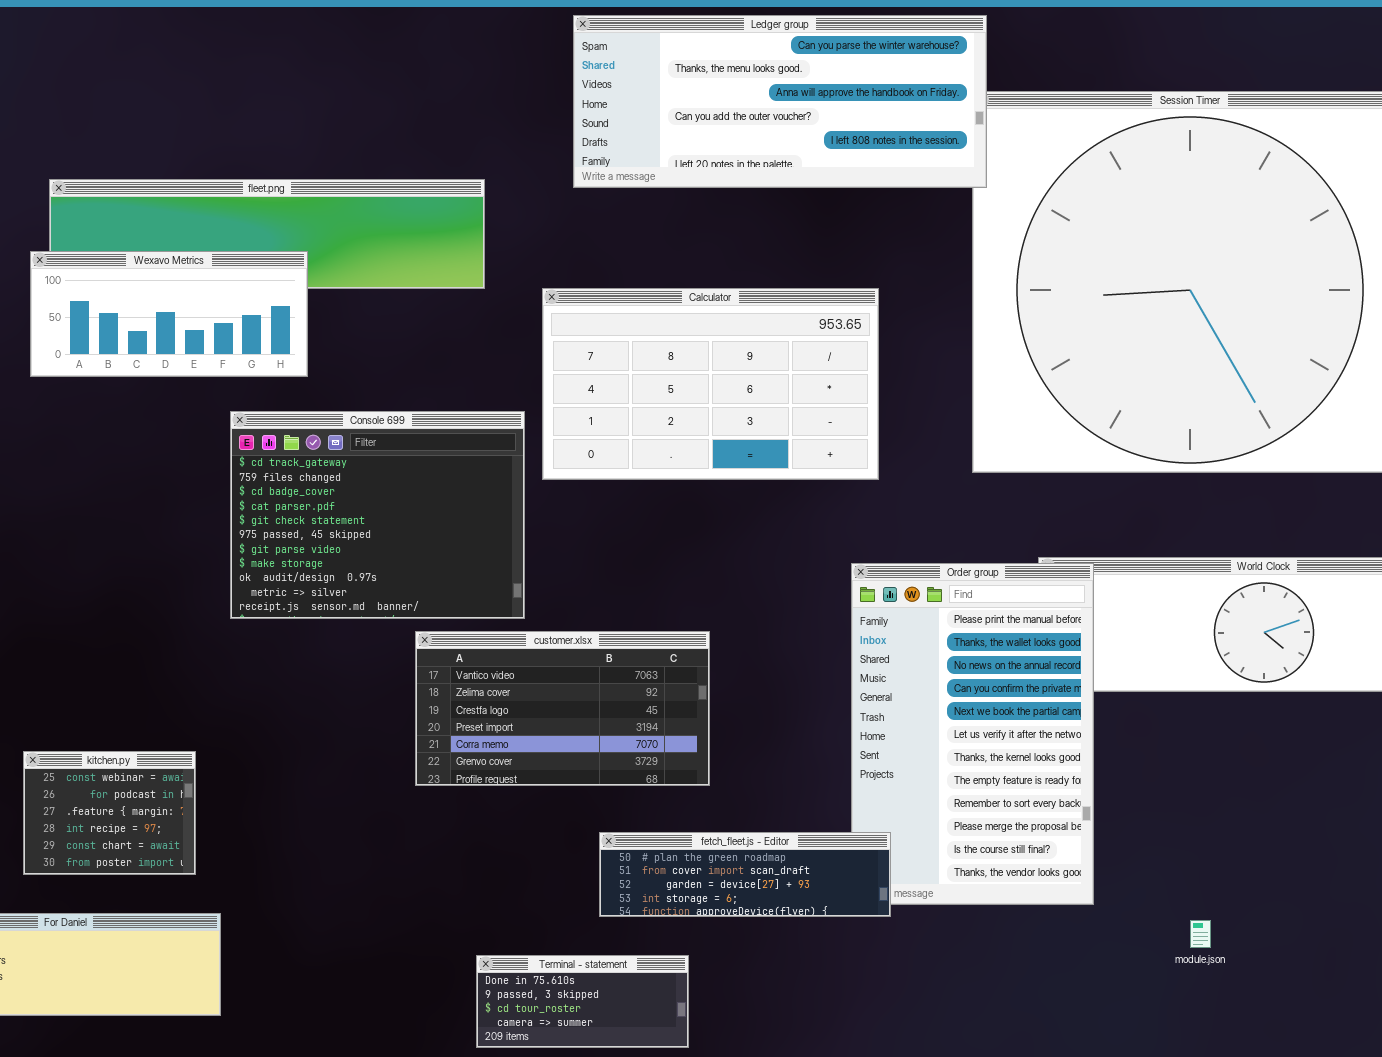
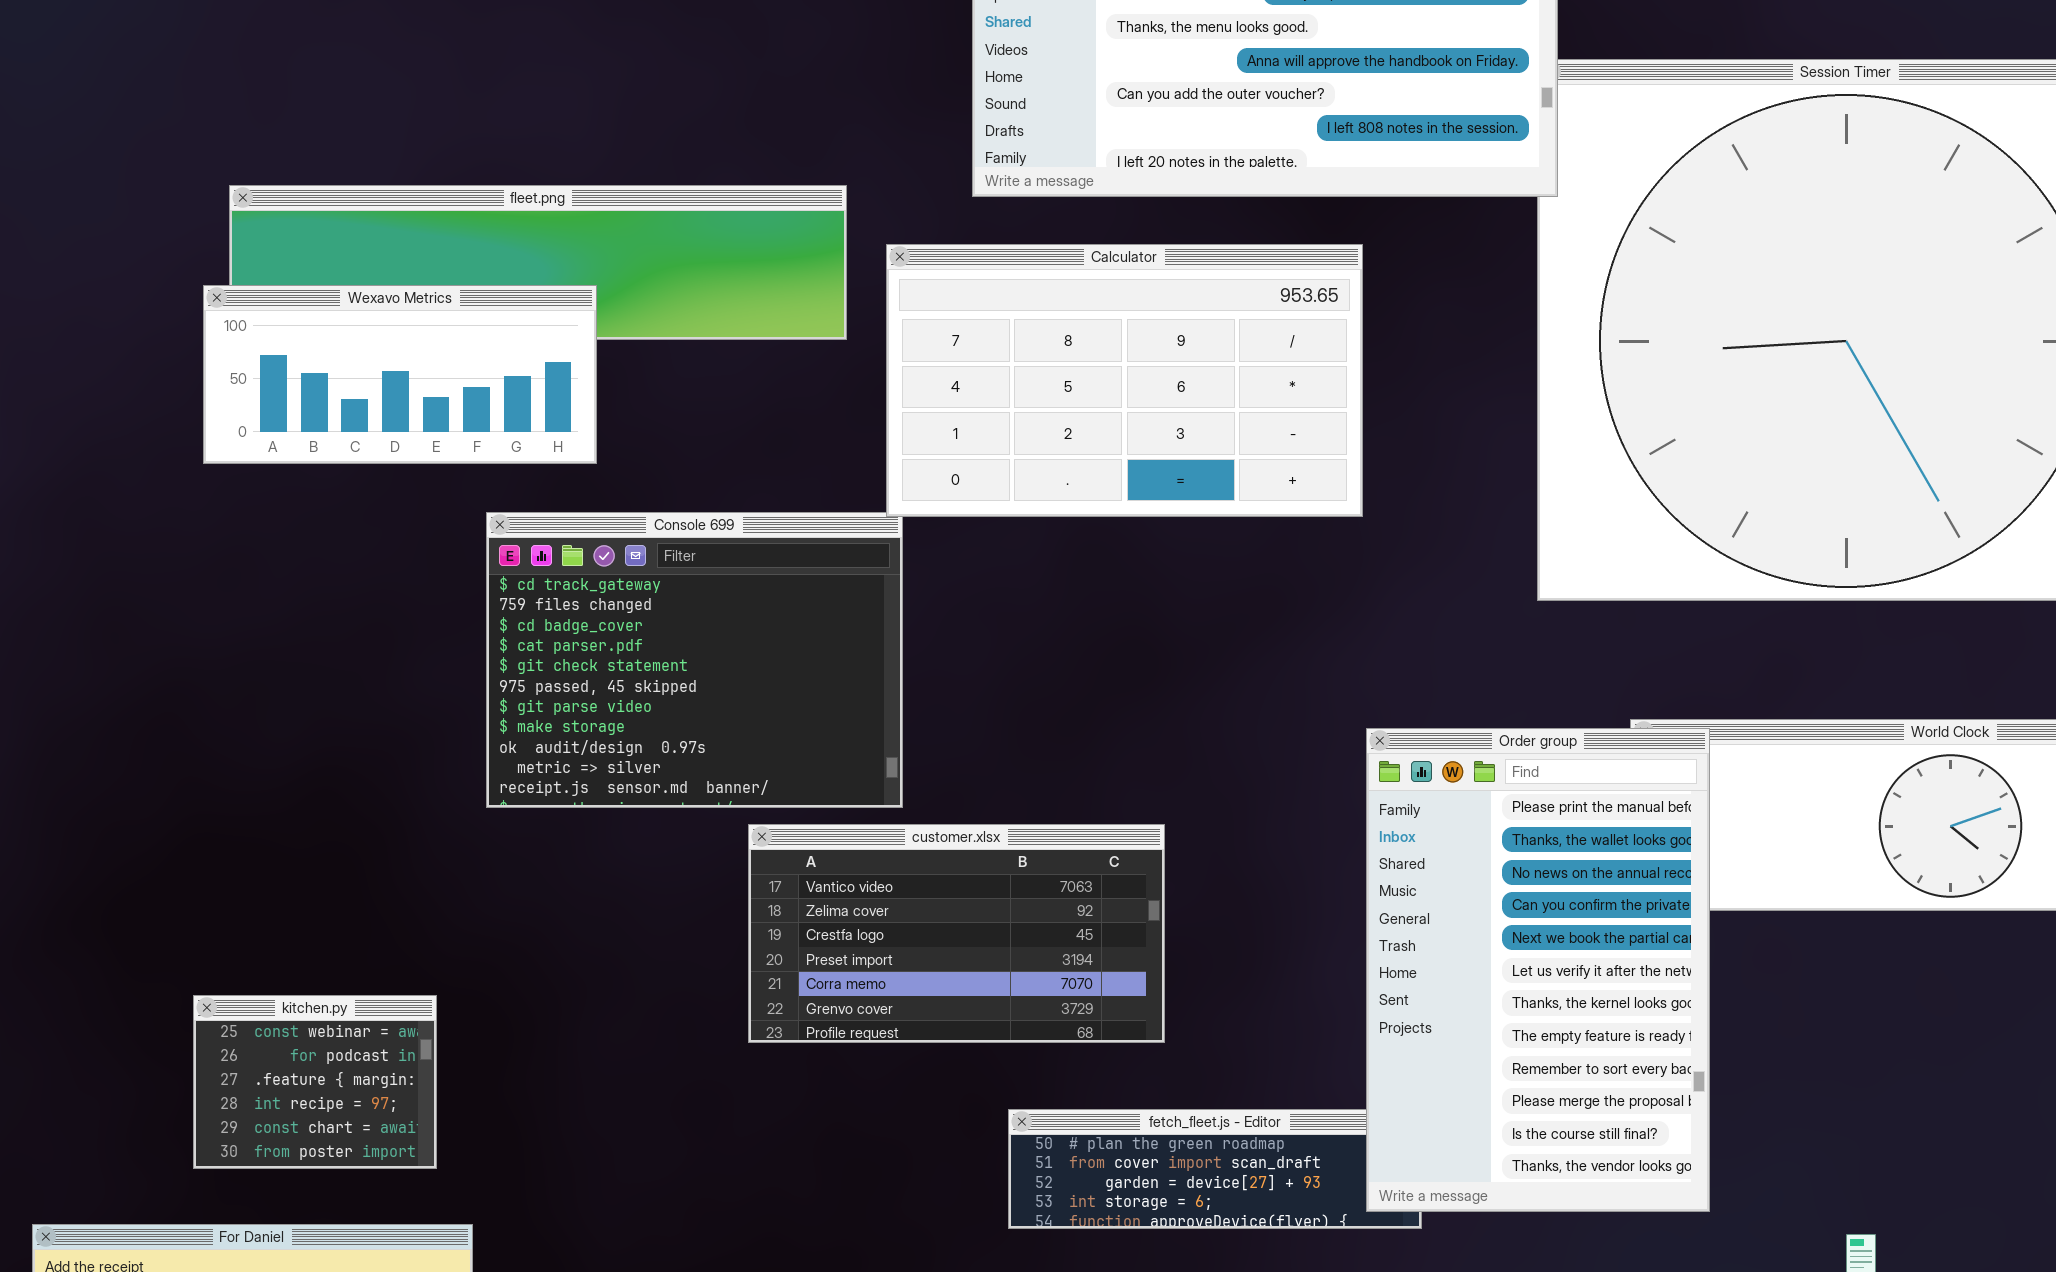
Calculator: [542,288,879,480] -> [886,244,1363,517], moved
Order group: [851,563,1094,905] -> [1366,728,1710,1212], raised

